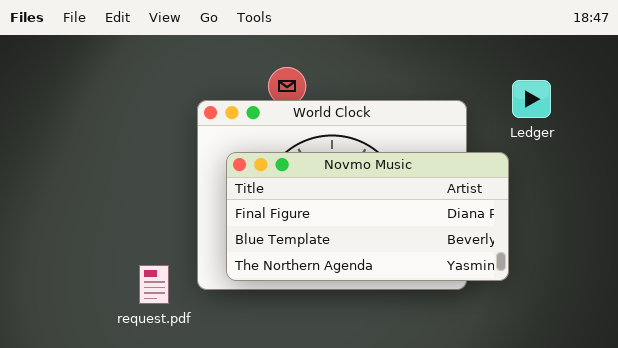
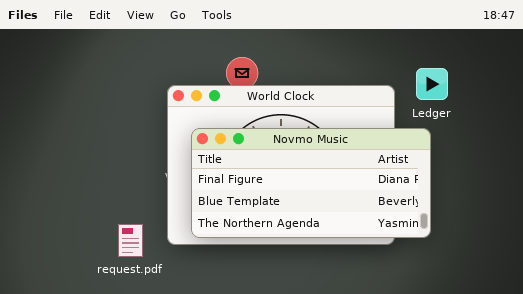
Ledger: [512,80,551,118] -> [416,68,448,100], moved

